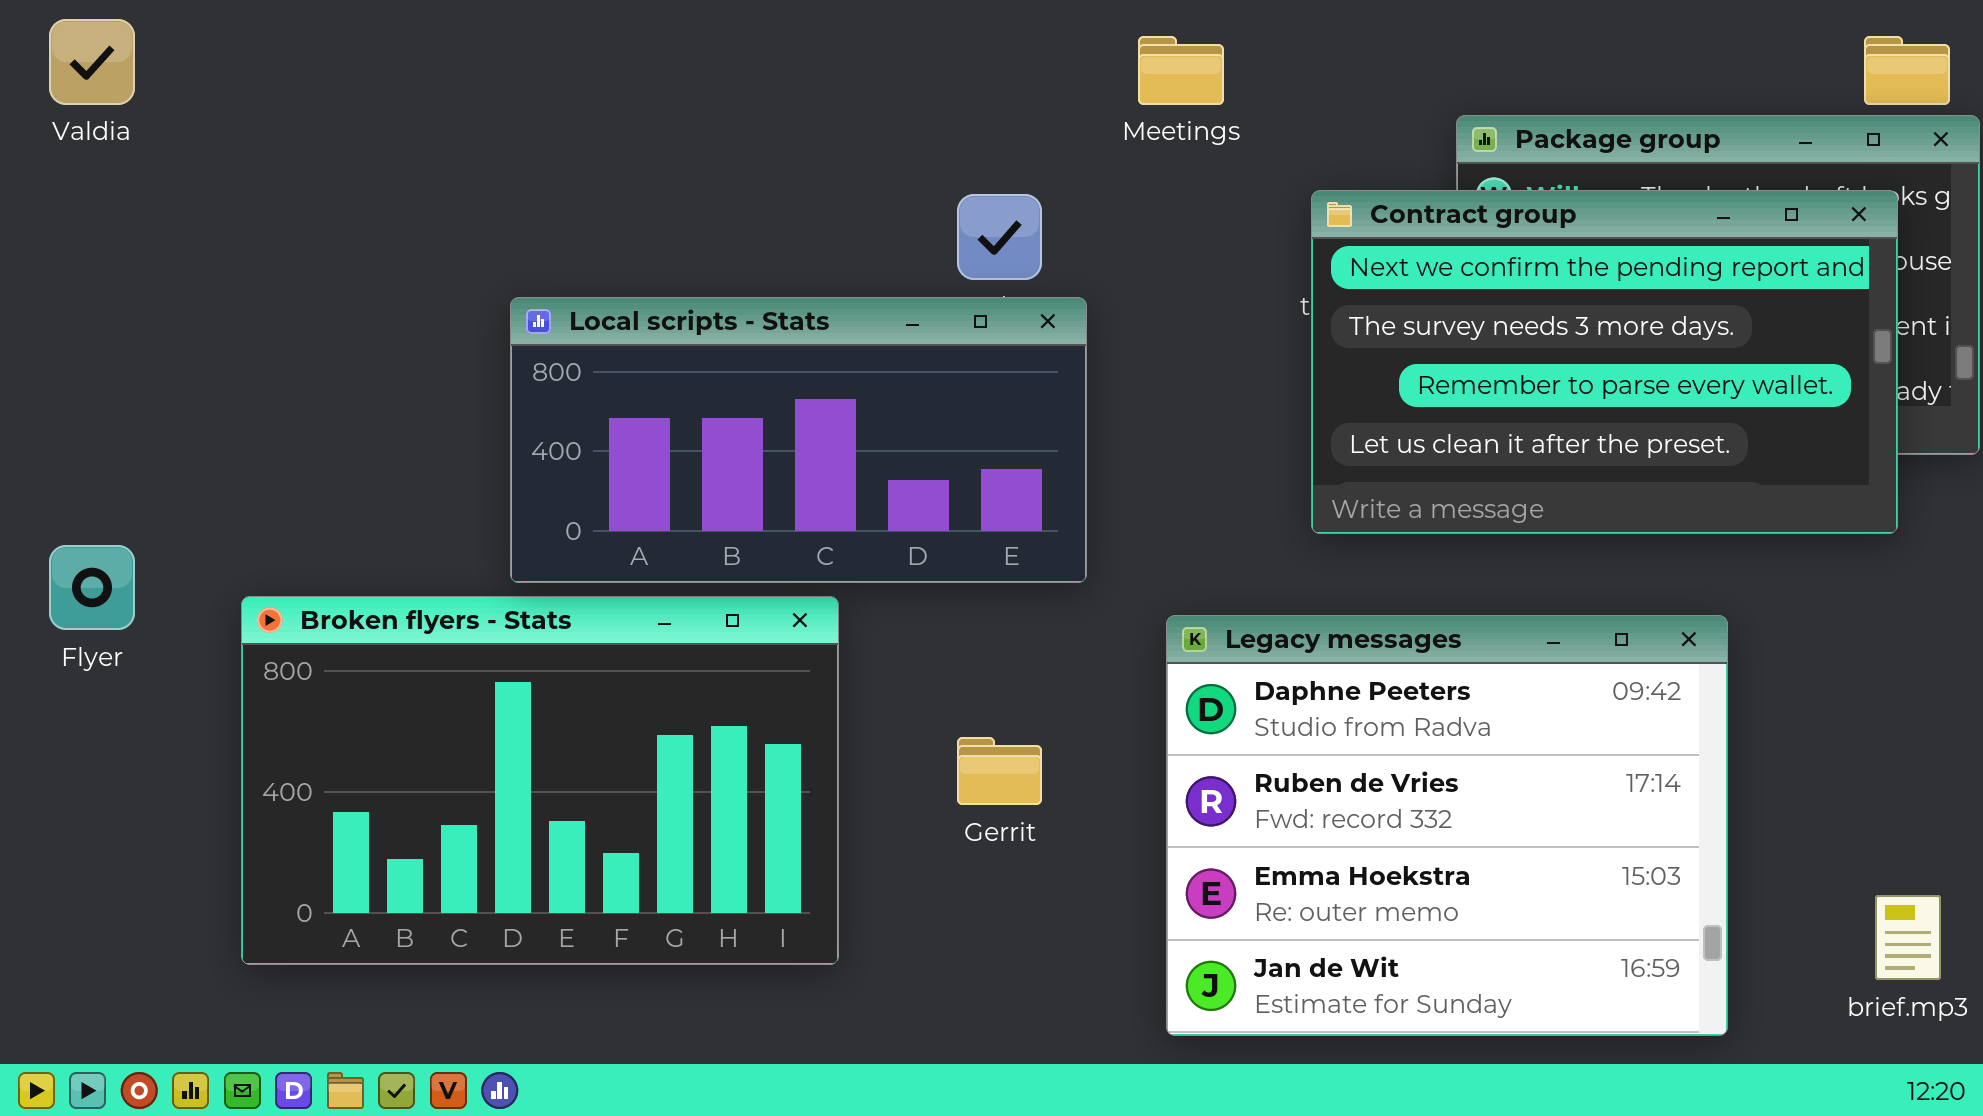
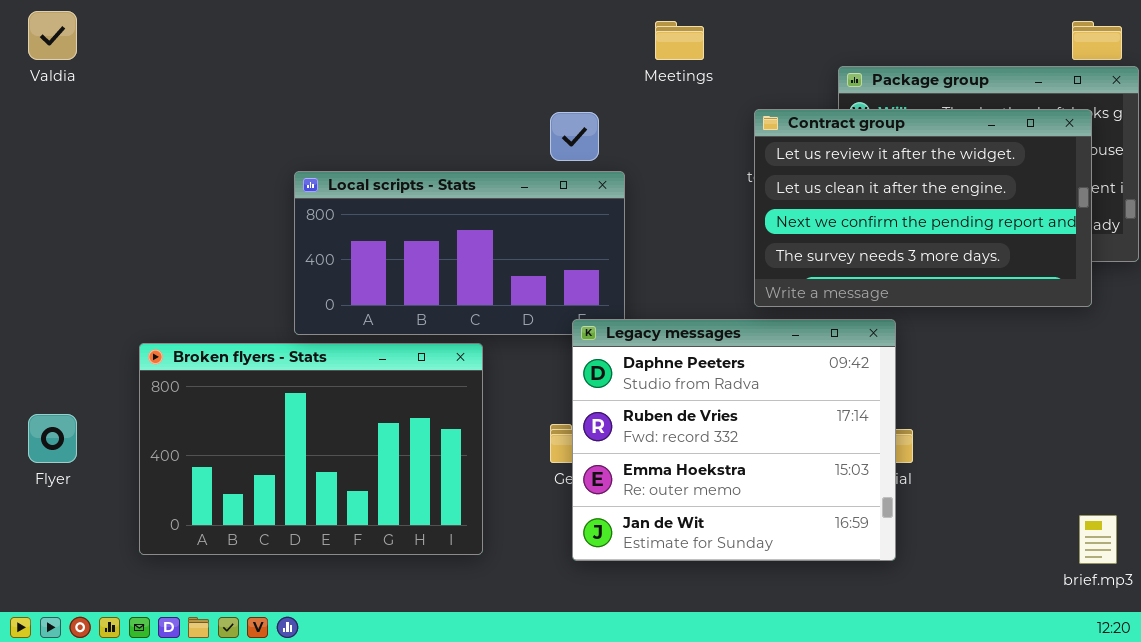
Contract group: [1311,190,1898,534] -> [754,109,1092,307], scrolled up 2 rows
Flyer: [49,545,135,630] -> [28,414,77,463], moved
Legacy messages: [1166,615,1728,1036] -> [572,319,896,561], moved

